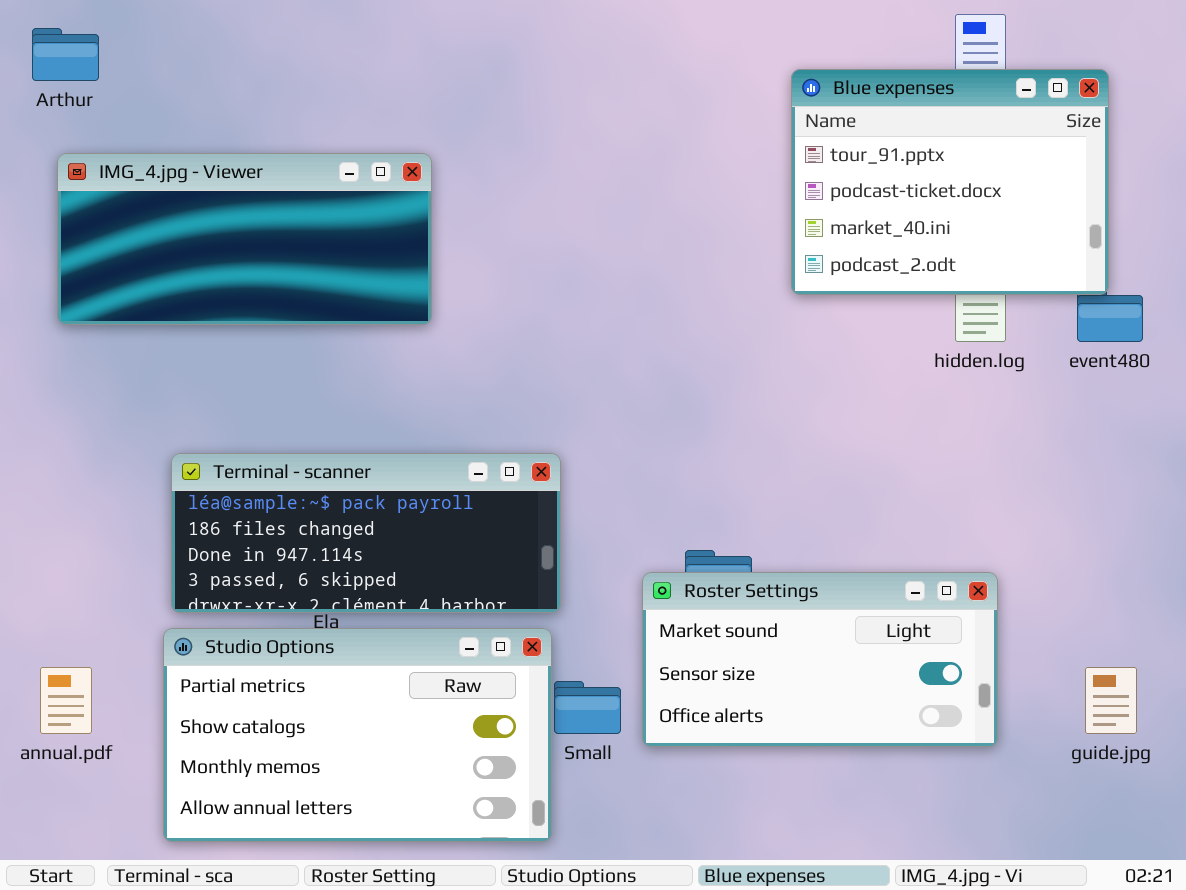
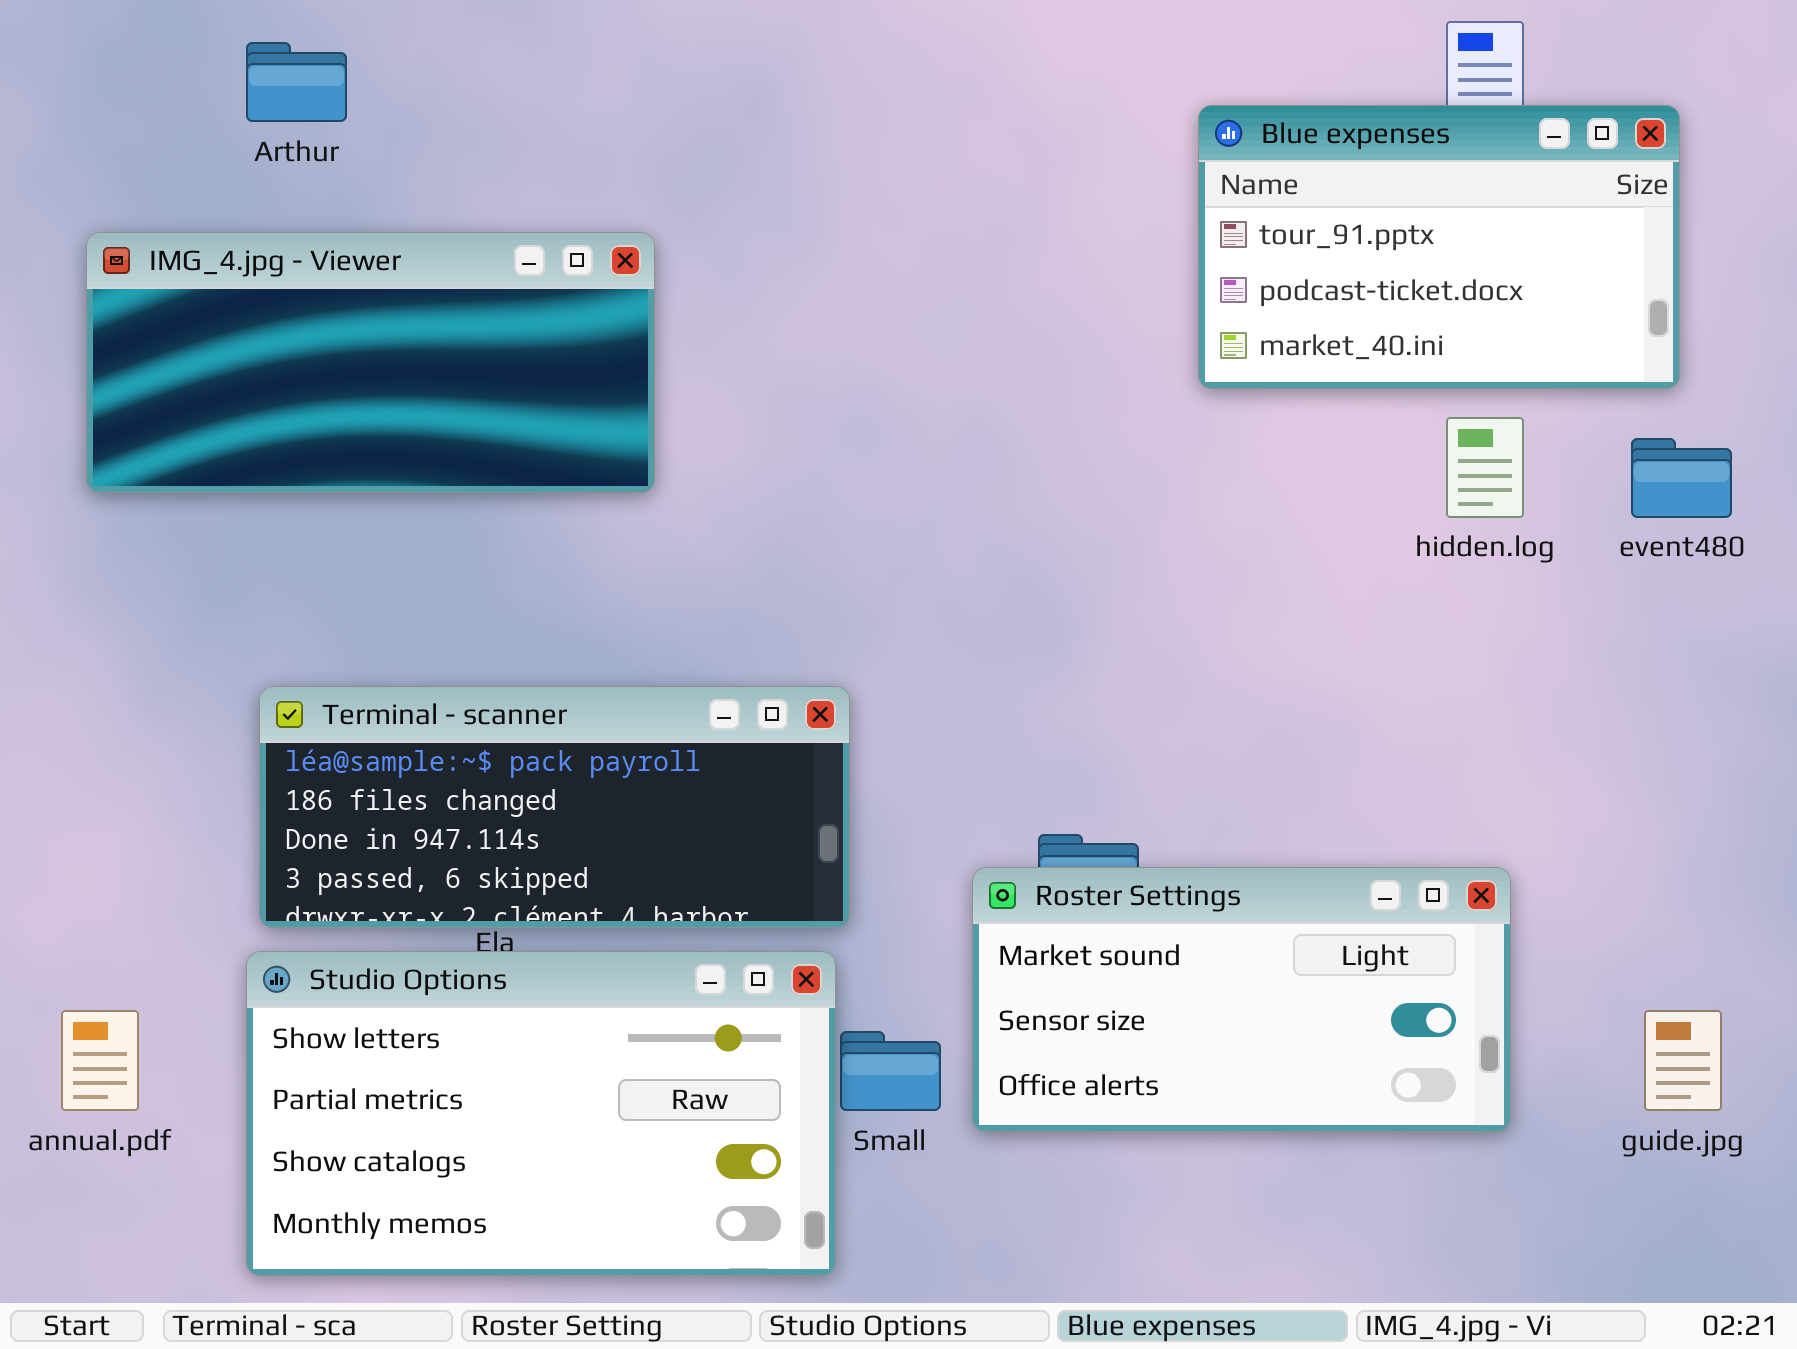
Arthur: [32,28,99,81] -> [246,42,347,122], moved
Blue expenses: [791,69,1109,295] -> [1198,105,1680,389], resized
Studio Options: [163,628,552,842] -> [246,951,836,1276], scrolled up 1 row

